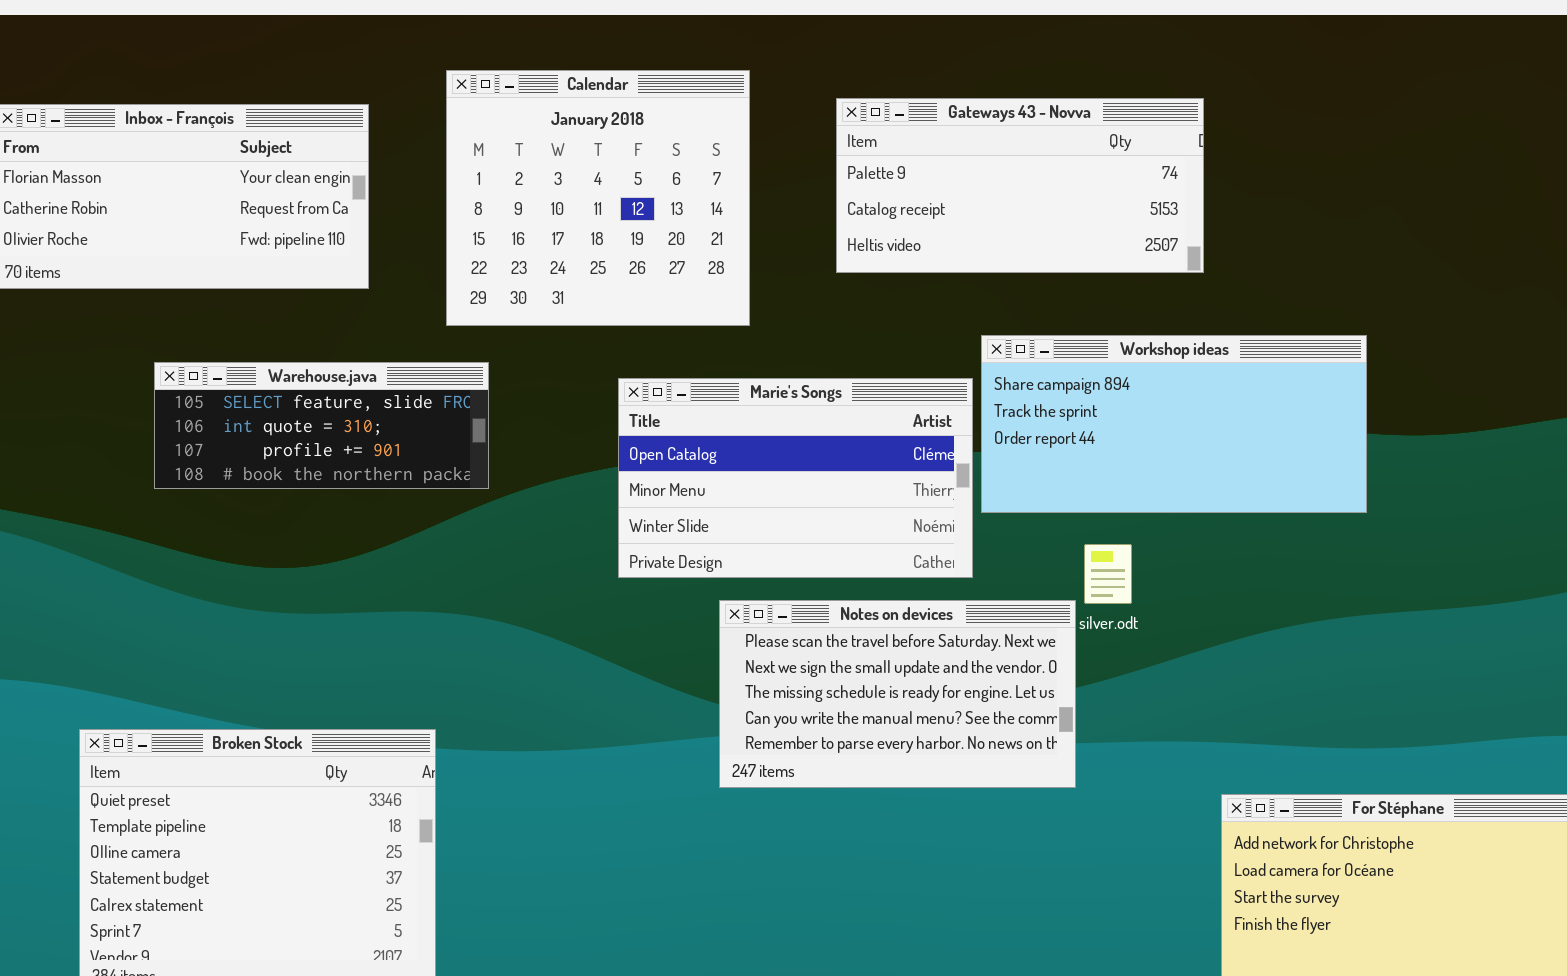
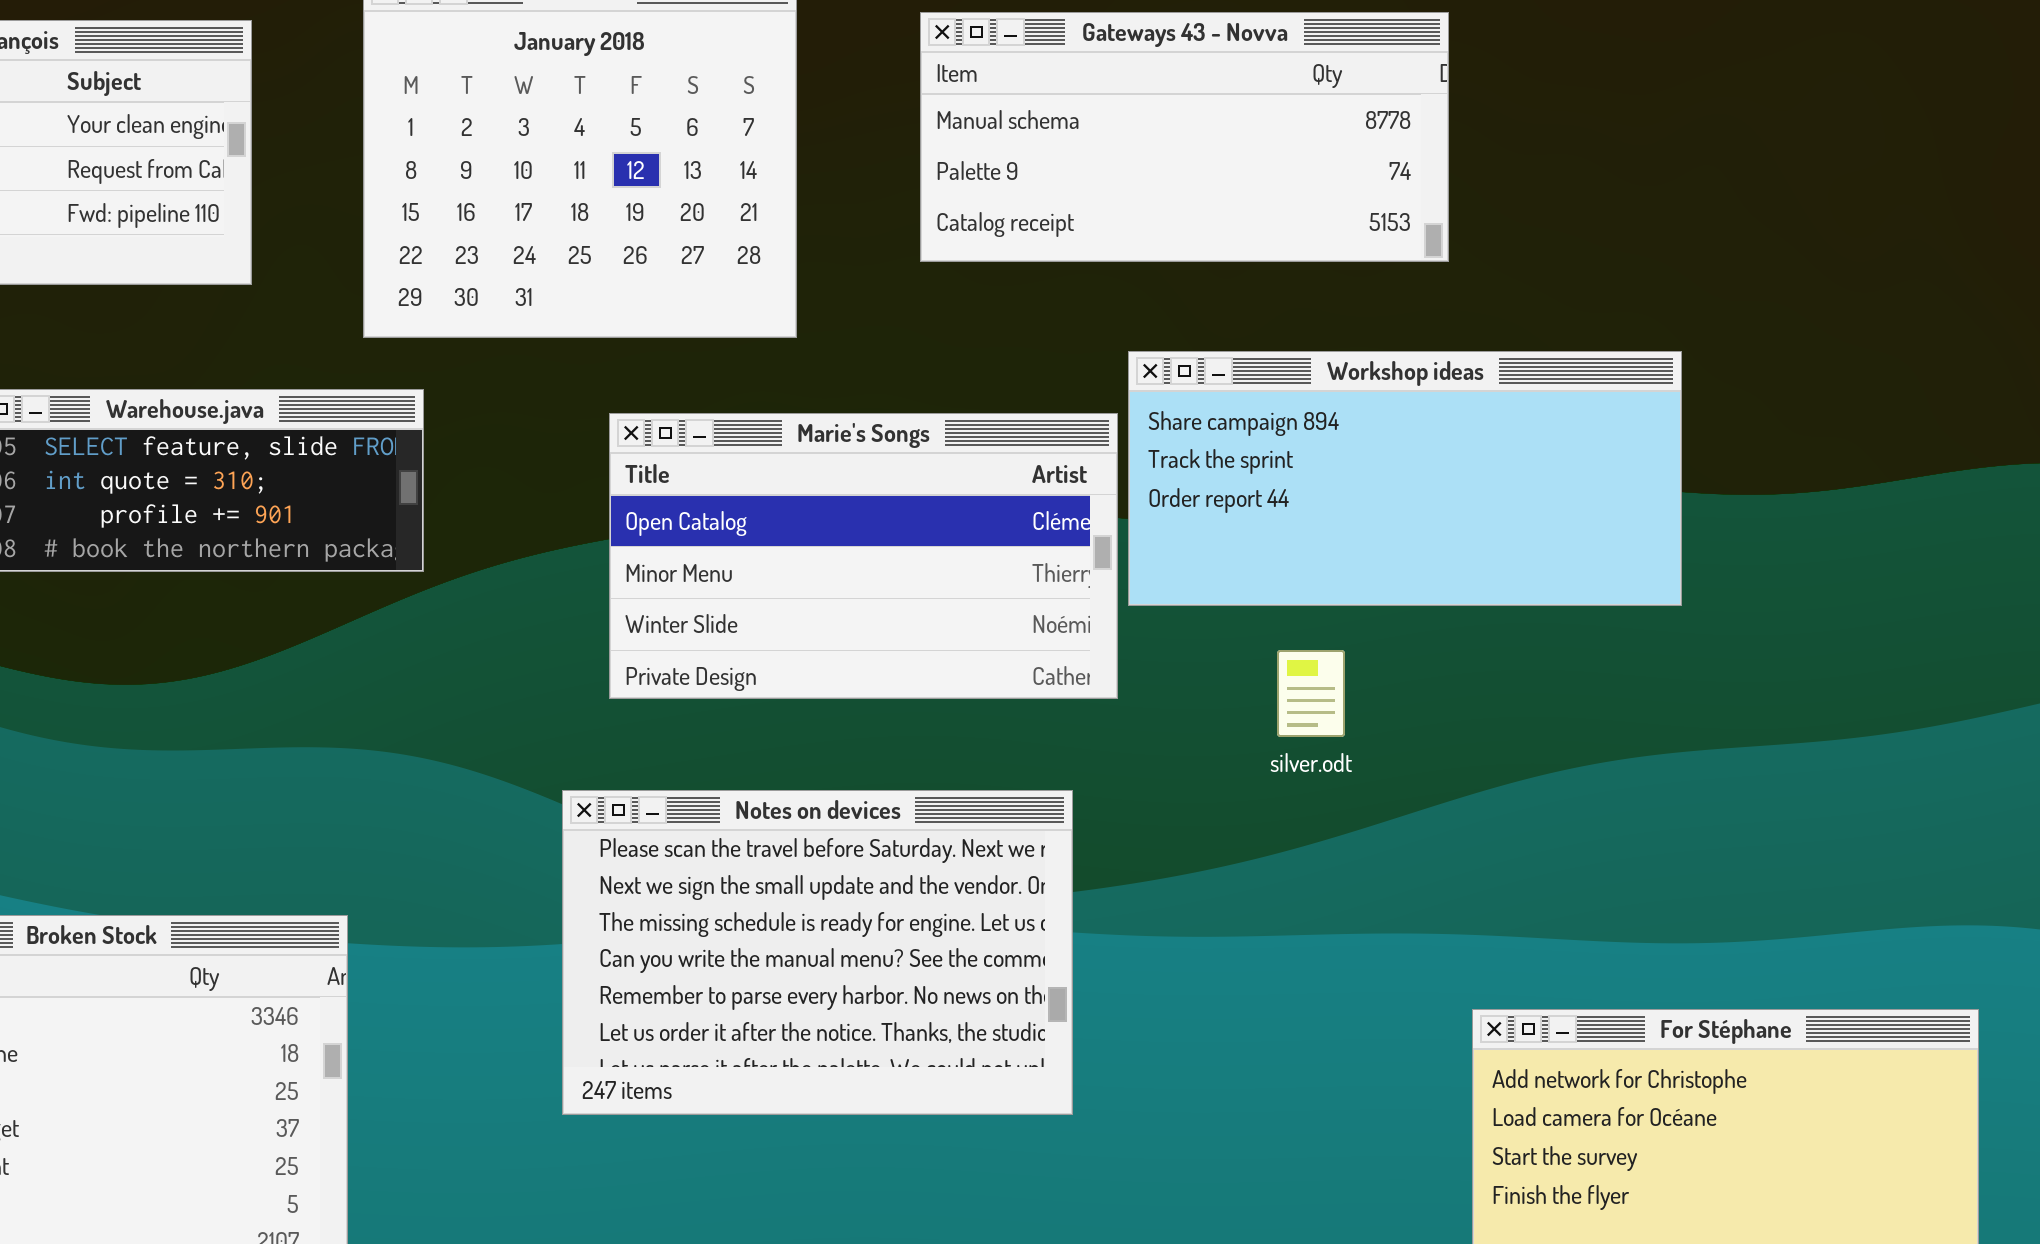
Gateways 43 - Novva: [836,98,1204,273] -> [920,12,1449,262], scrolled up 1 row
Notes on devices: [719,600,1076,788] -> [562,790,1073,1115], moved, resized

